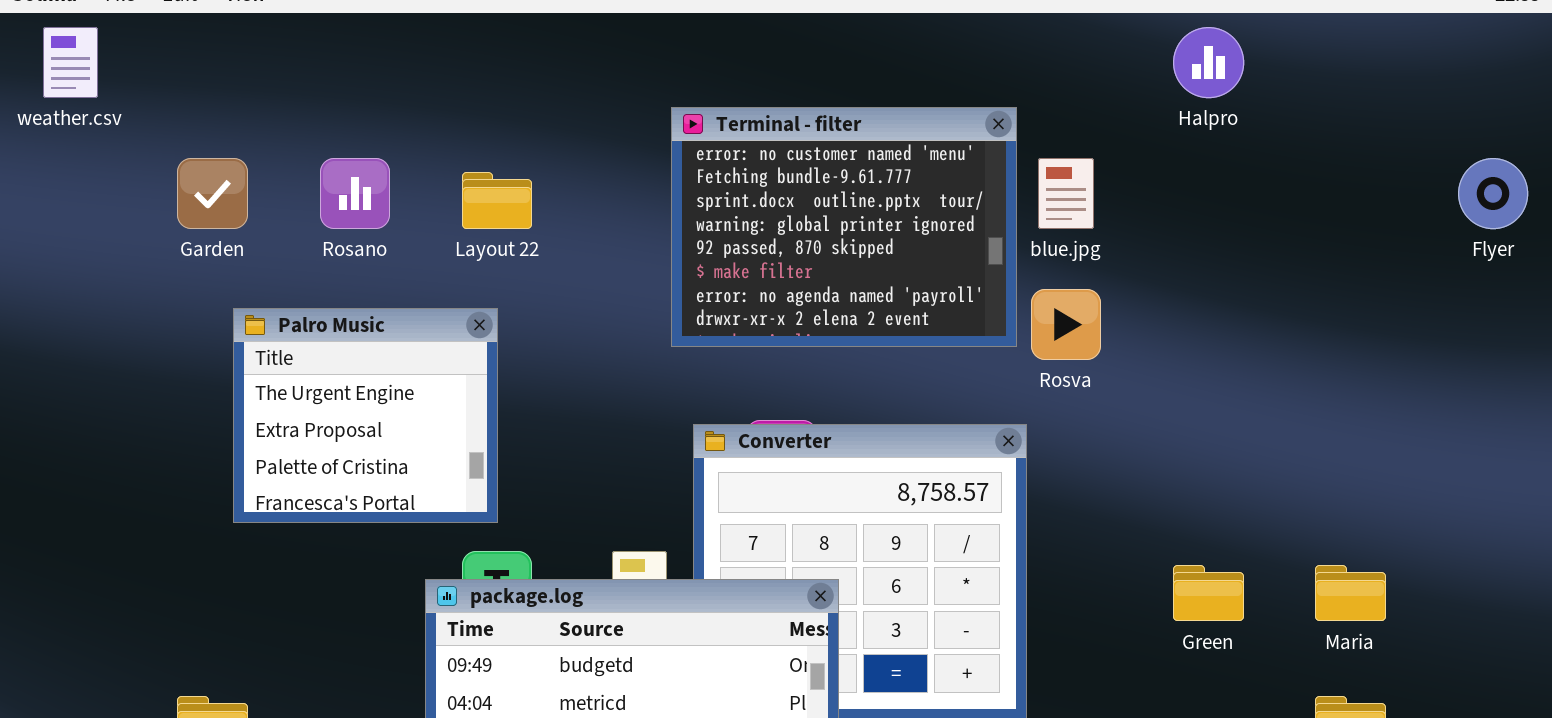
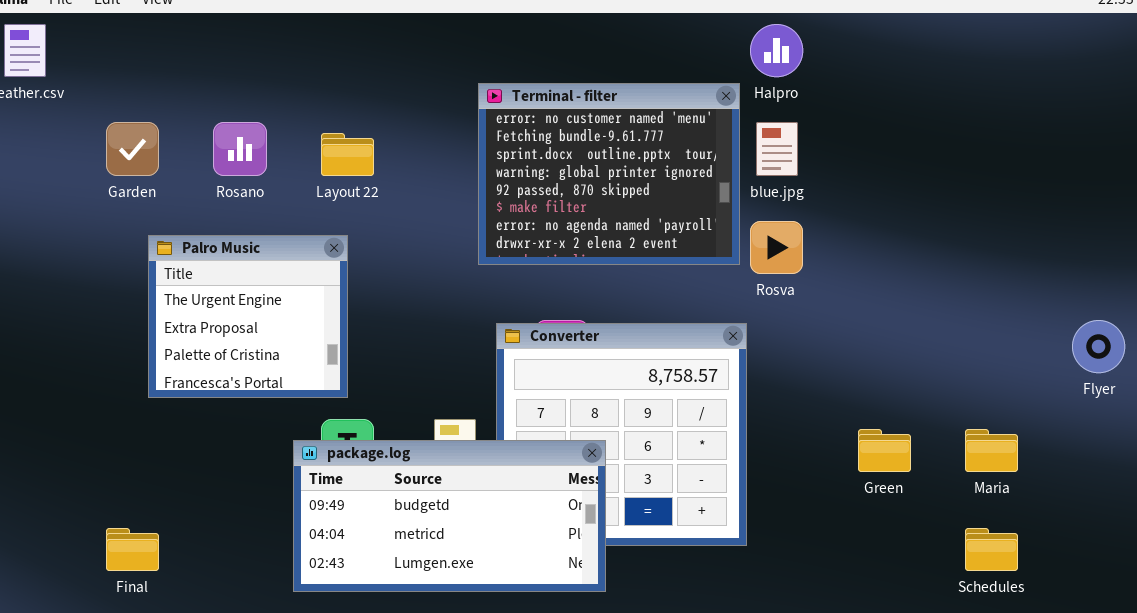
Halpro: [1173,27,1244,98] -> [750,24,803,77], moved
Flyer: [1458,158,1528,229] -> [1072,320,1125,373], moved

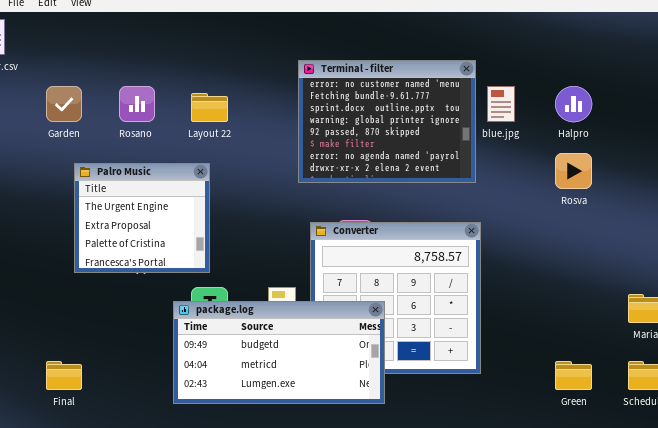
Halpro: [750,24,803,77] -> [555,86,592,122], moved
Rosva: [750,221,803,274] -> [555,153,592,189], moved
Green: [858,429,911,472] -> [555,361,592,390], moved

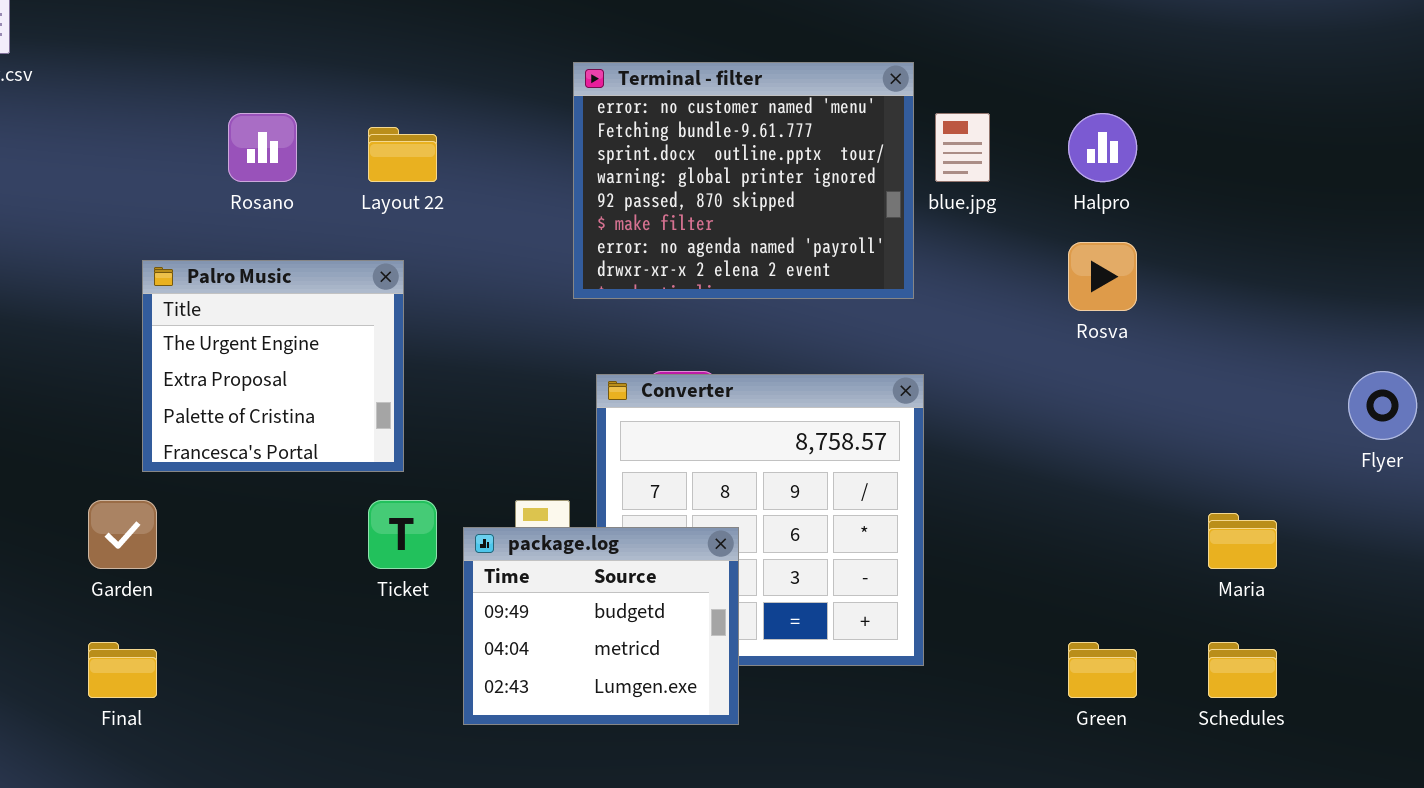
Garden: [46,86,82,122] -> [88,500,157,569], moved
package.log: [173,301,385,404] -> [463,527,739,725], resized

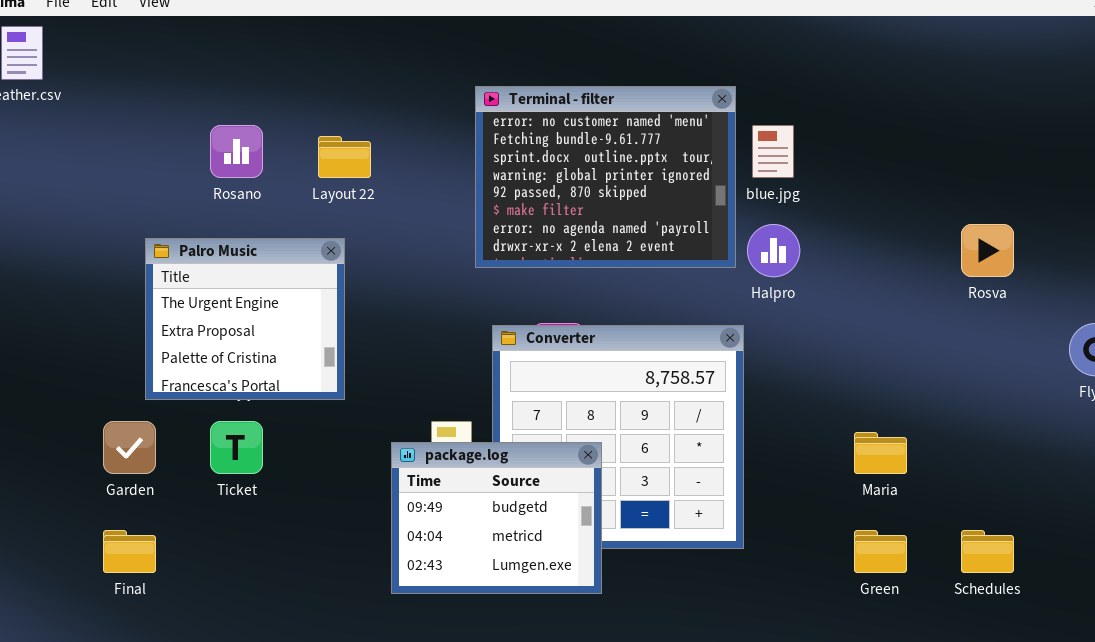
Halpro: [1068,113,1137,182] -> [747,224,800,277], moved
Rosva: [1068,242,1137,311] -> [961,224,1014,277], moved
Ticket: [368,500,437,569] -> [210,421,263,474], moved
Maria: [1208,513,1277,569] -> [854,432,907,474], moved

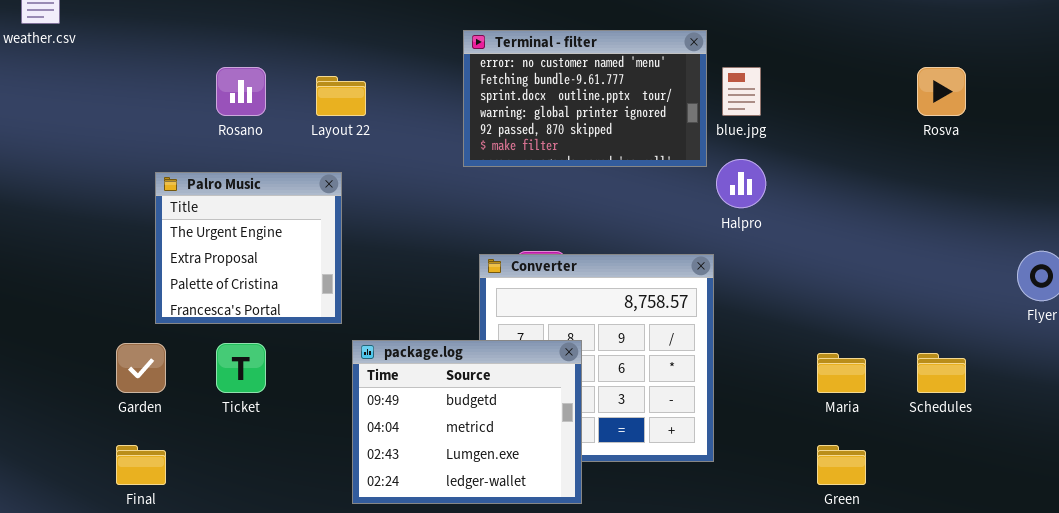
Terminal - filter: [475,86,736,268] -> [463,30,707,167], resized
Rosva: [961,224,1014,277] -> [917,67,966,116], moved
package.log: [391,442,602,594] -> [352,340,582,504], resized
Schedules: [961,530,1014,573] -> [917,353,966,393], moved

